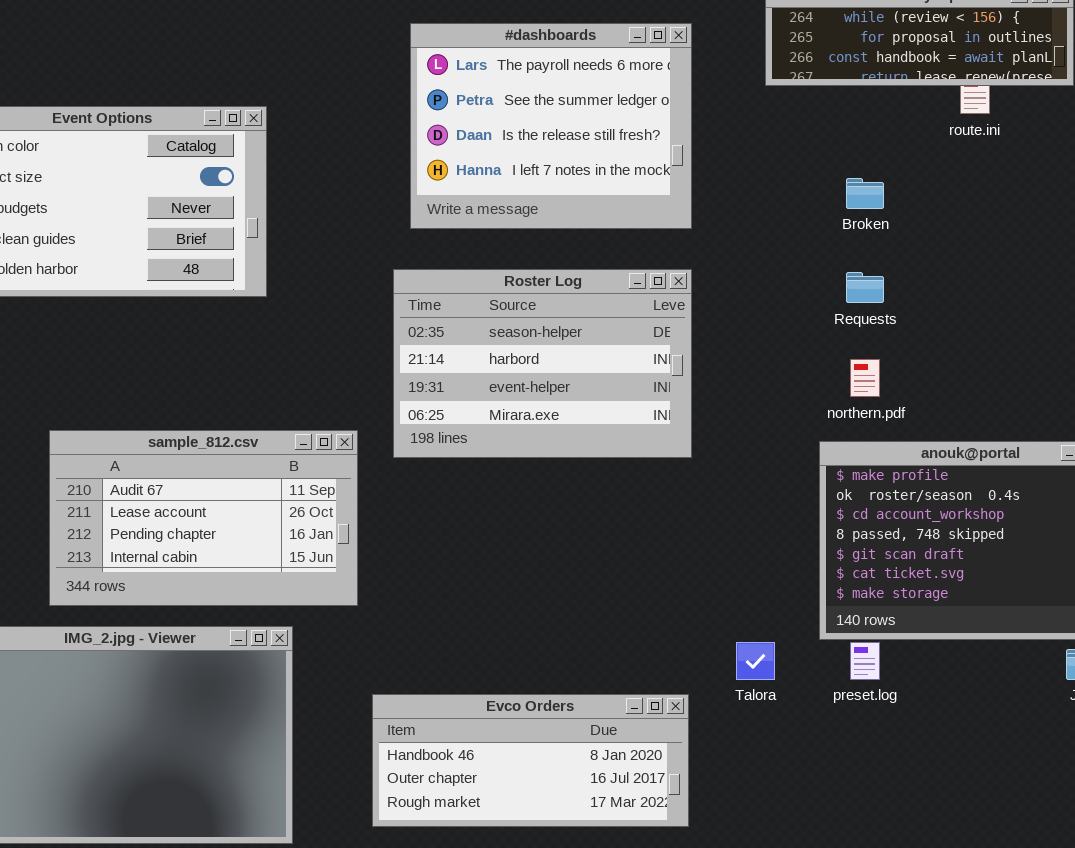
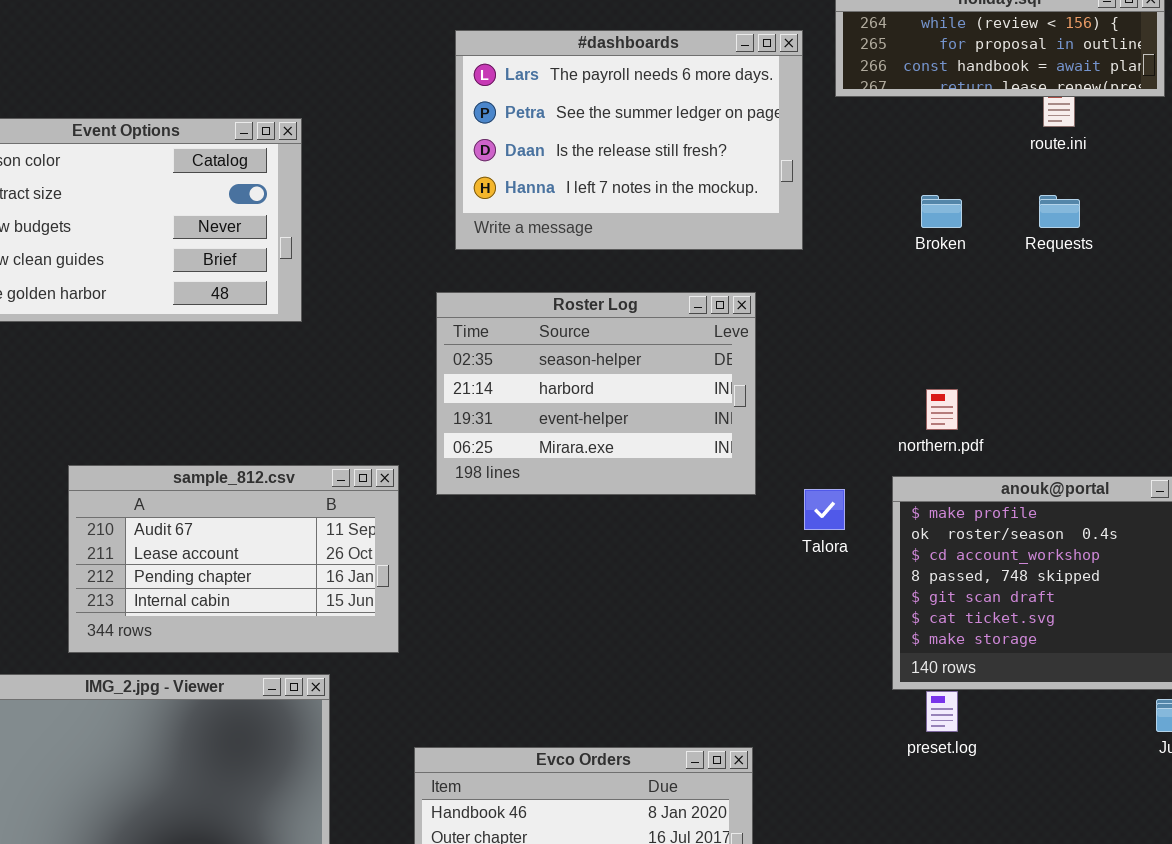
#dashboards: [410,23,692,229] -> [455,30,803,250], resized
Requests: [846,272,884,303] -> [1039,195,1080,228], moved
Talora: [736,642,775,680] -> [804,489,845,530], moved

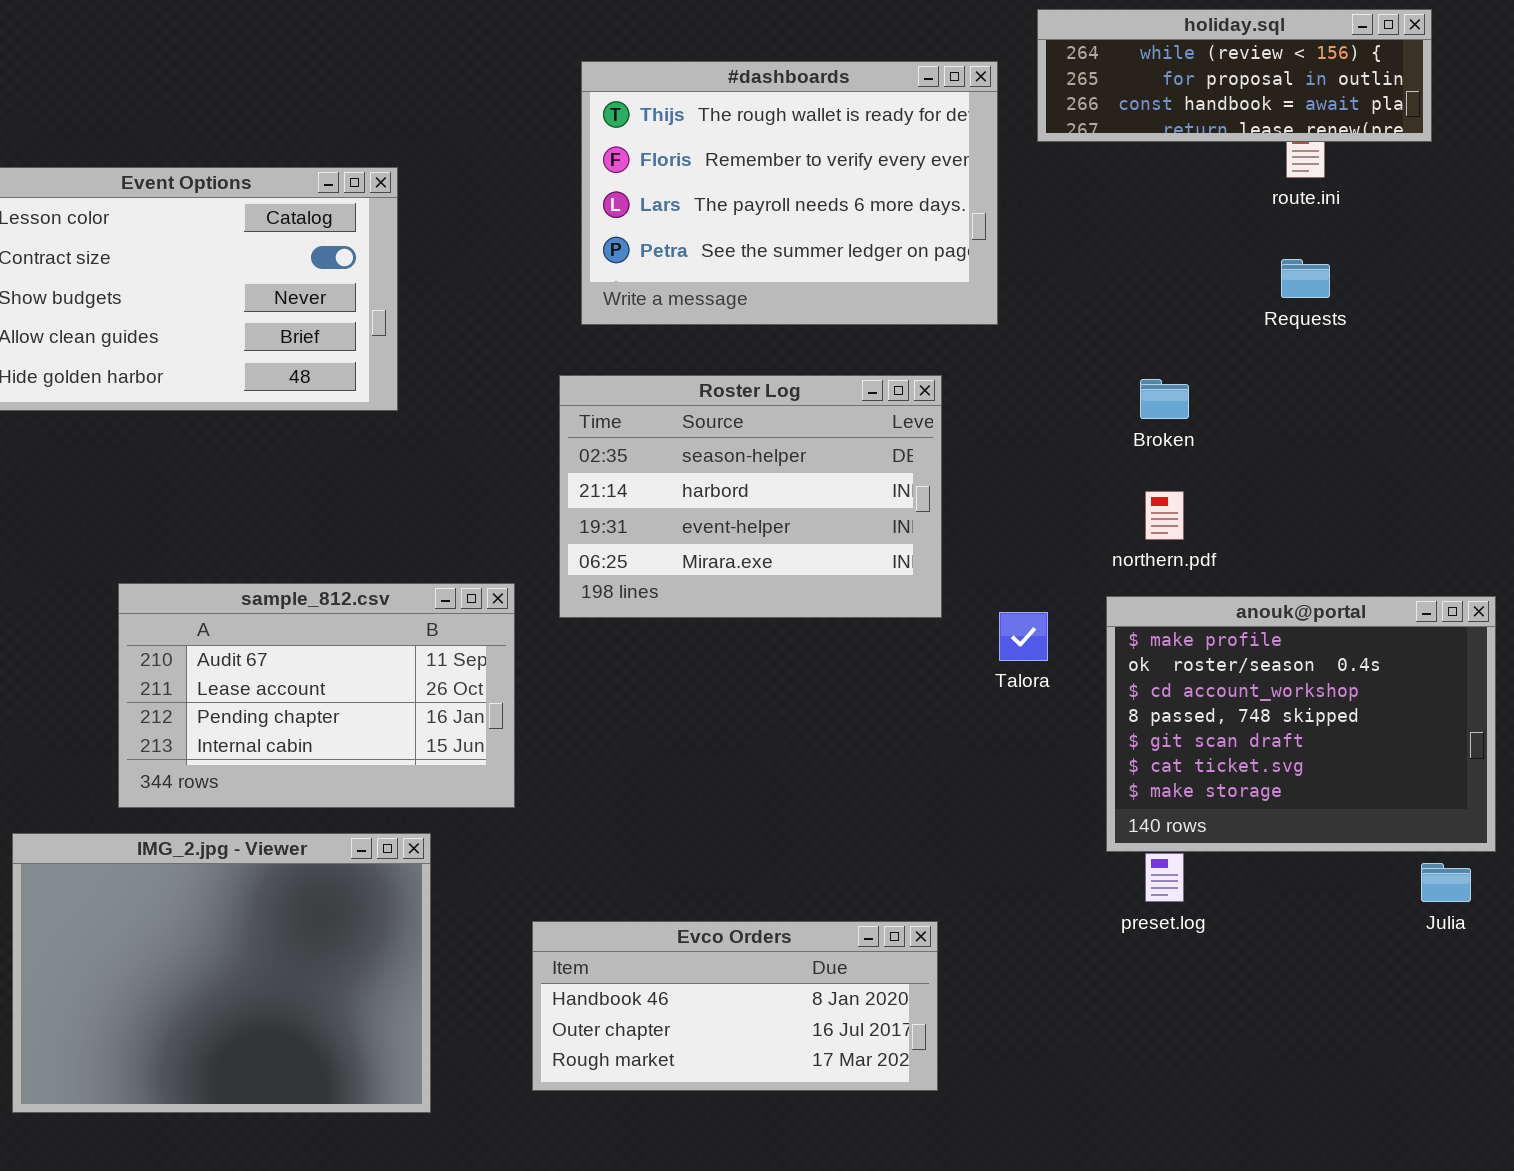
#dashboards: [455,30,803,250] -> [581,61,998,325], scrolled up 2 rows
Broken: [921,195,962,228] -> [1140,379,1189,419], moved

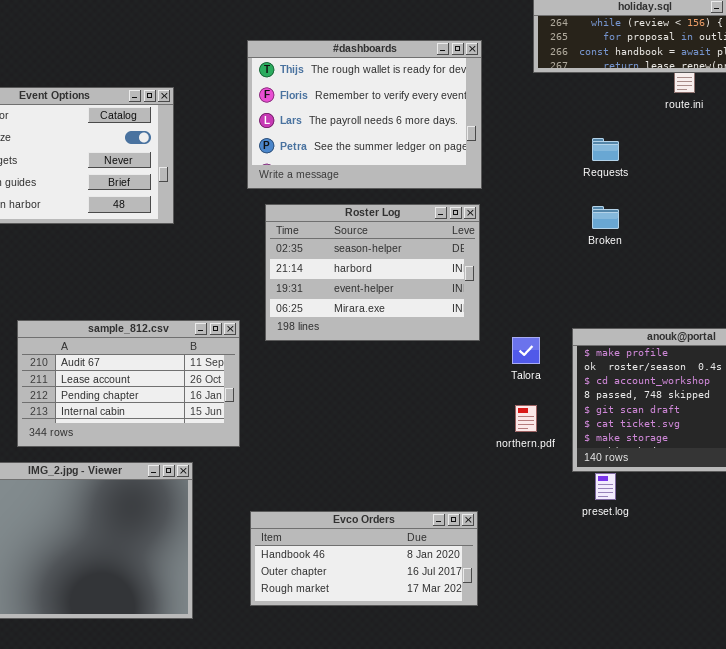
#dashboards: [581,61,998,325] -> [247,40,482,189], moved
Requests: [1281,259,1330,298] -> [592,138,619,161], moved
northern.pdf: [1145,491,1184,540] -> [515,405,537,432], moved

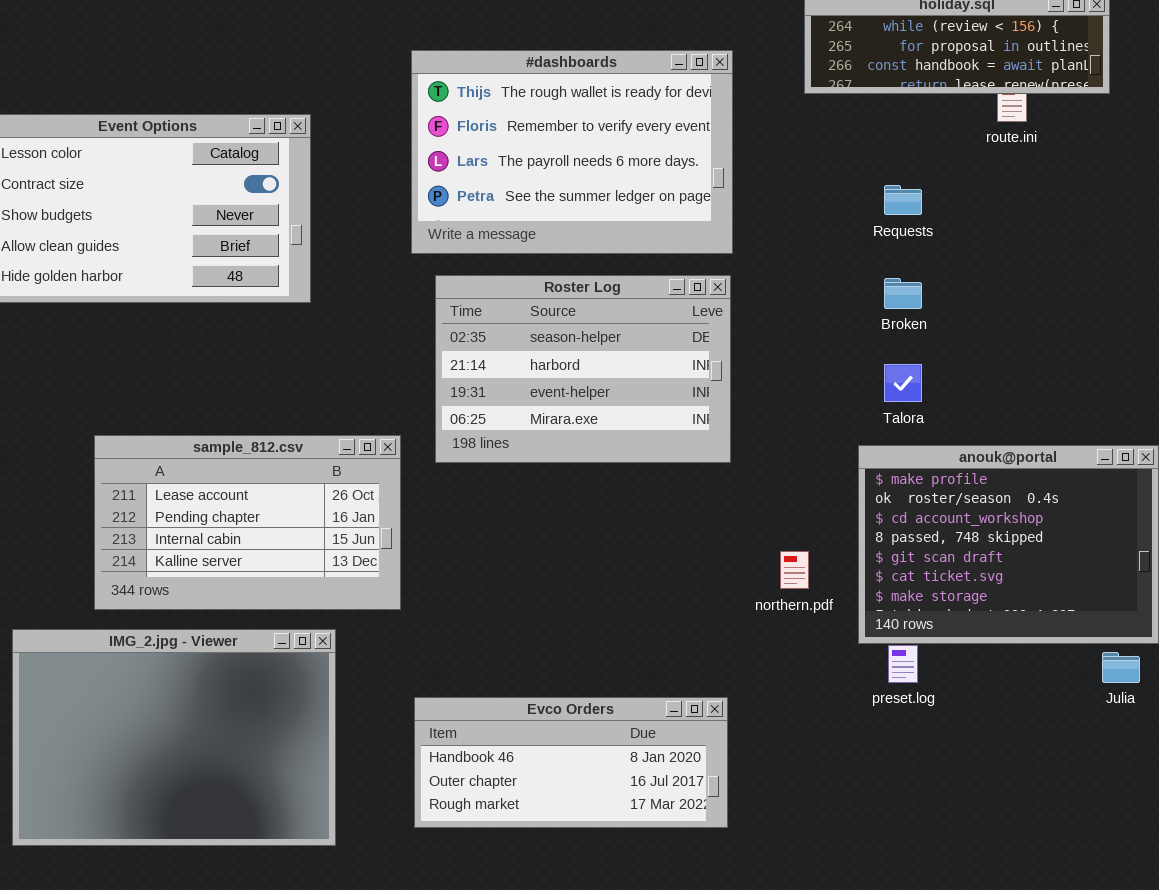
sample_812.csv: [17,320,240,447] -> [94,435,401,610], scrolled down 1 row
Talora: [512,337,540,364] -> [884,364,922,402], moved

